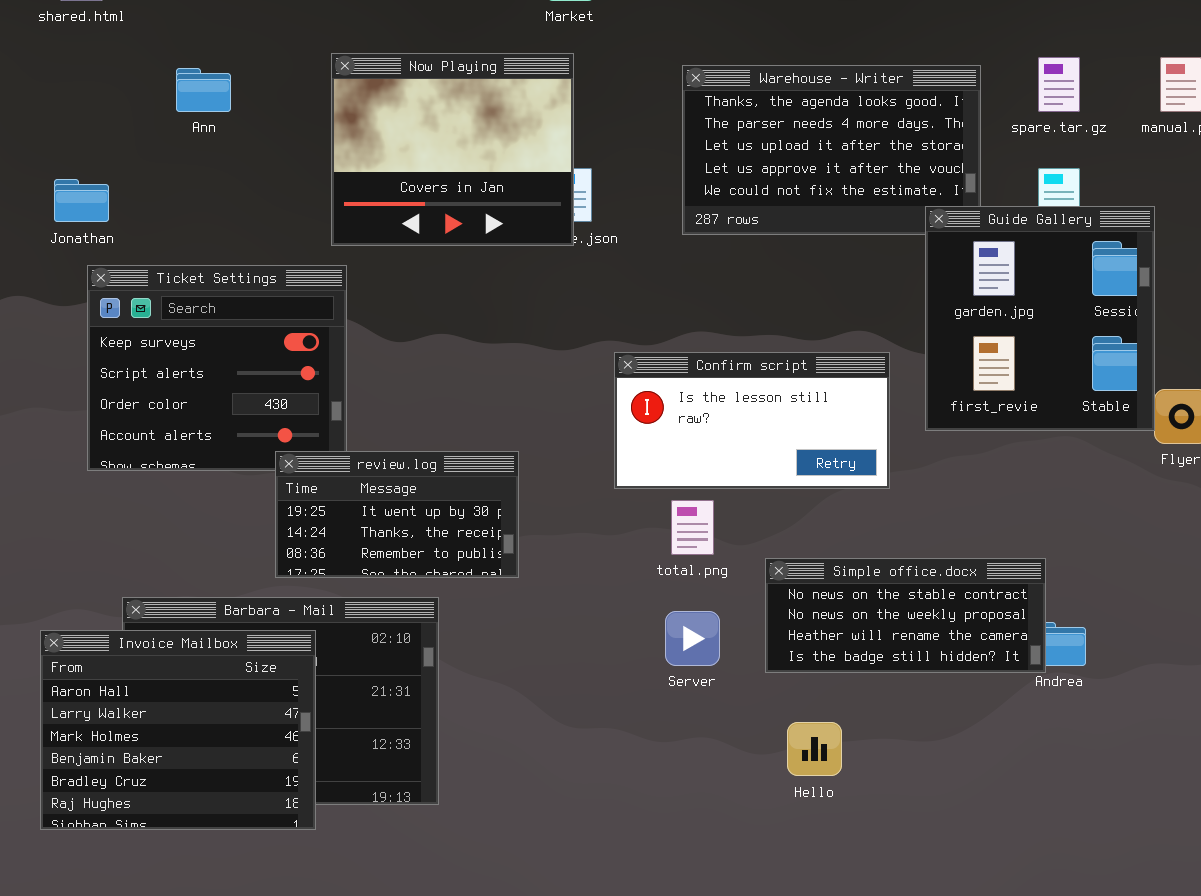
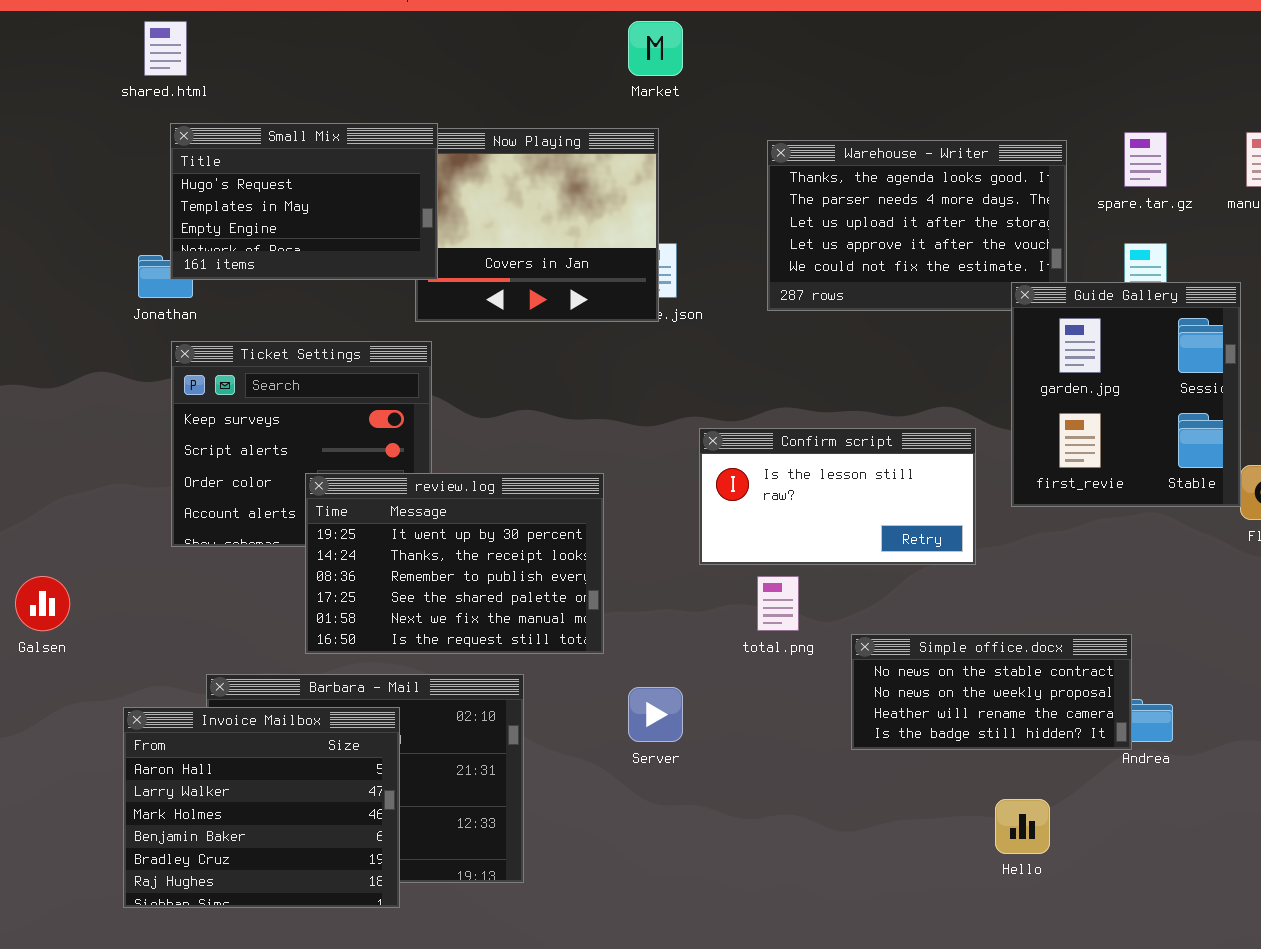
Small Mix: none -> [170,123,438,280], opened
review.log: [275,451,519,578] -> [305,473,604,654], resized
Server: [665,611,720,666] -> [628,687,683,742], moved
Hello: [787,722,842,776] -> [995,799,1050,854], moved

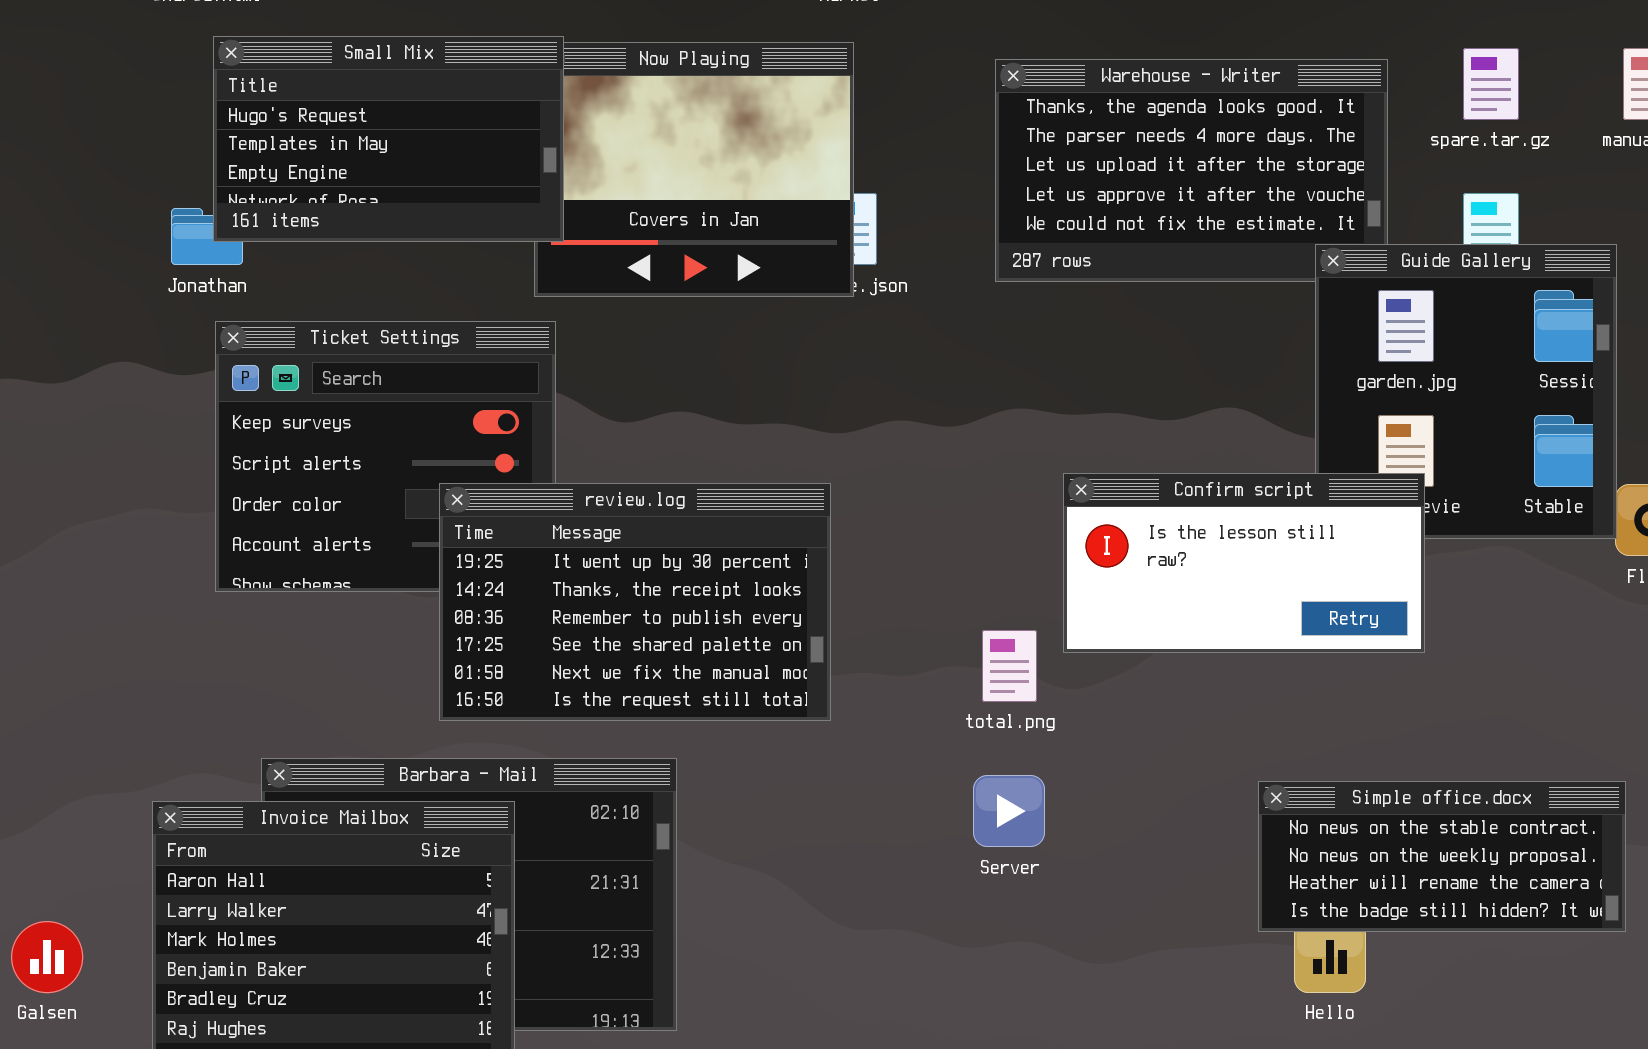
Confirm script: [699,428,976,565] -> [1063,473,1425,653], moved
review.log: [305,473,604,654] -> [439,483,831,721], moved
Galsen: [15,576,70,631] -> [11,921,83,993], moved
Simple office.docx: [851,634,1132,750] -> [1258,781,1626,932], moved
Server: [628,687,683,742] -> [973,775,1045,847], moved

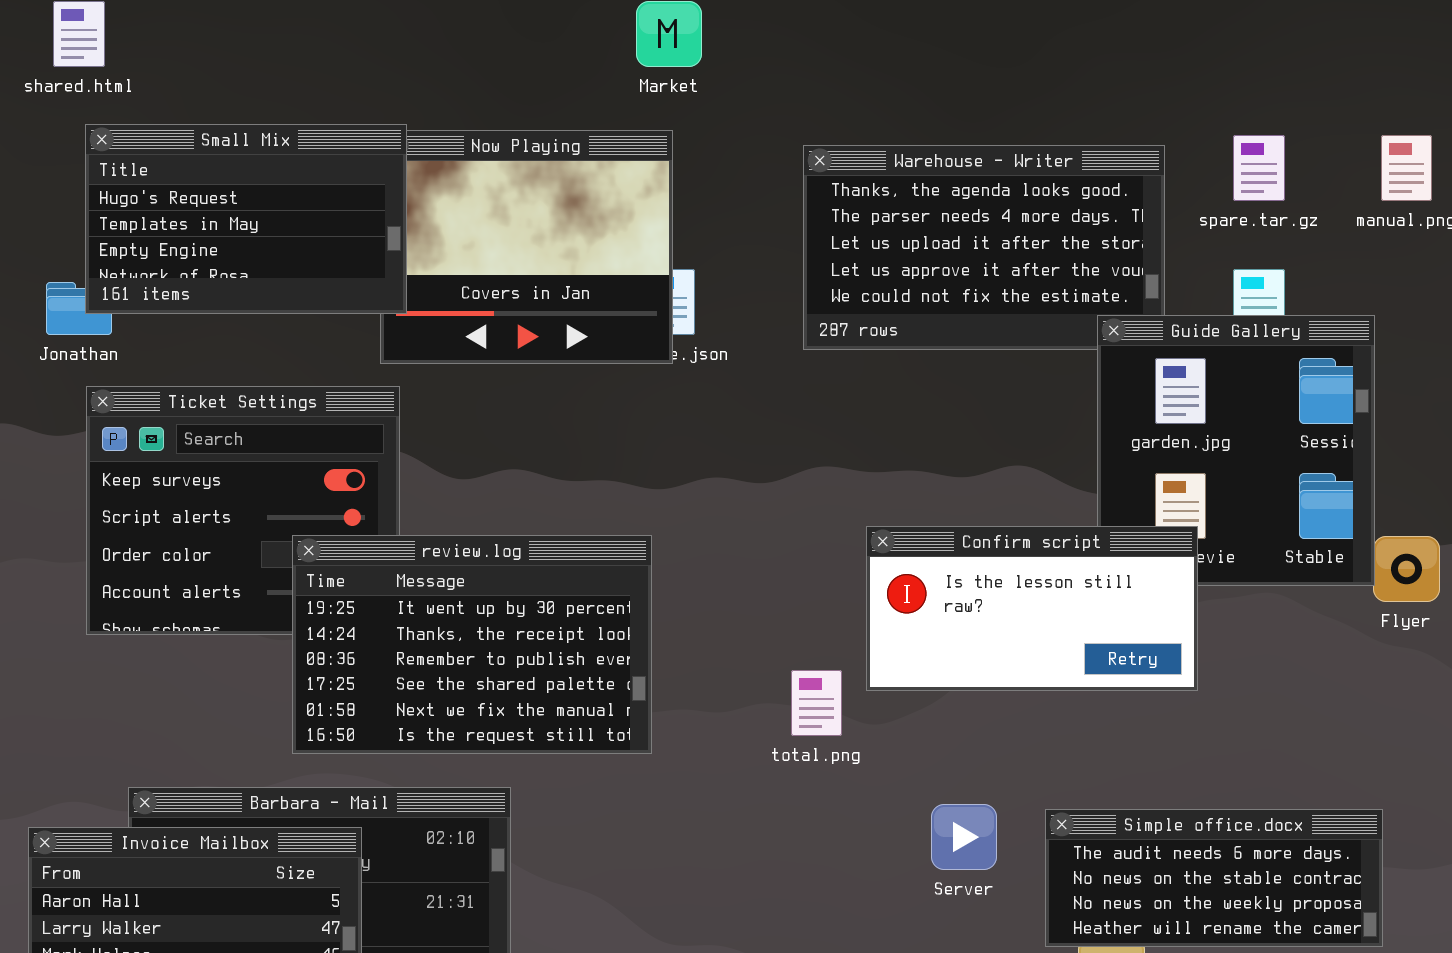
Server: [973,775,1045,847] -> [931,804,997,870], moved
Simple office.docx: [1258,781,1626,932] -> [1045,809,1383,947], scrolled up 1 row

